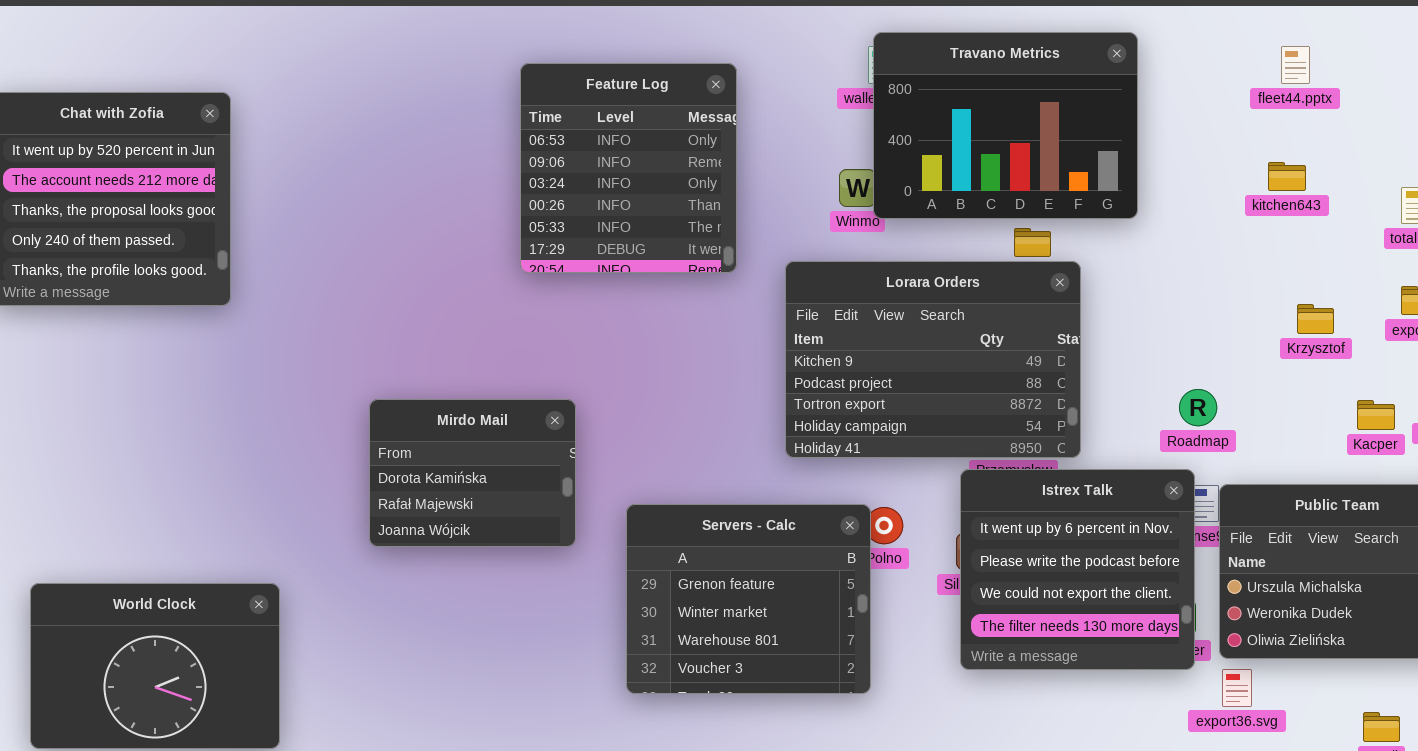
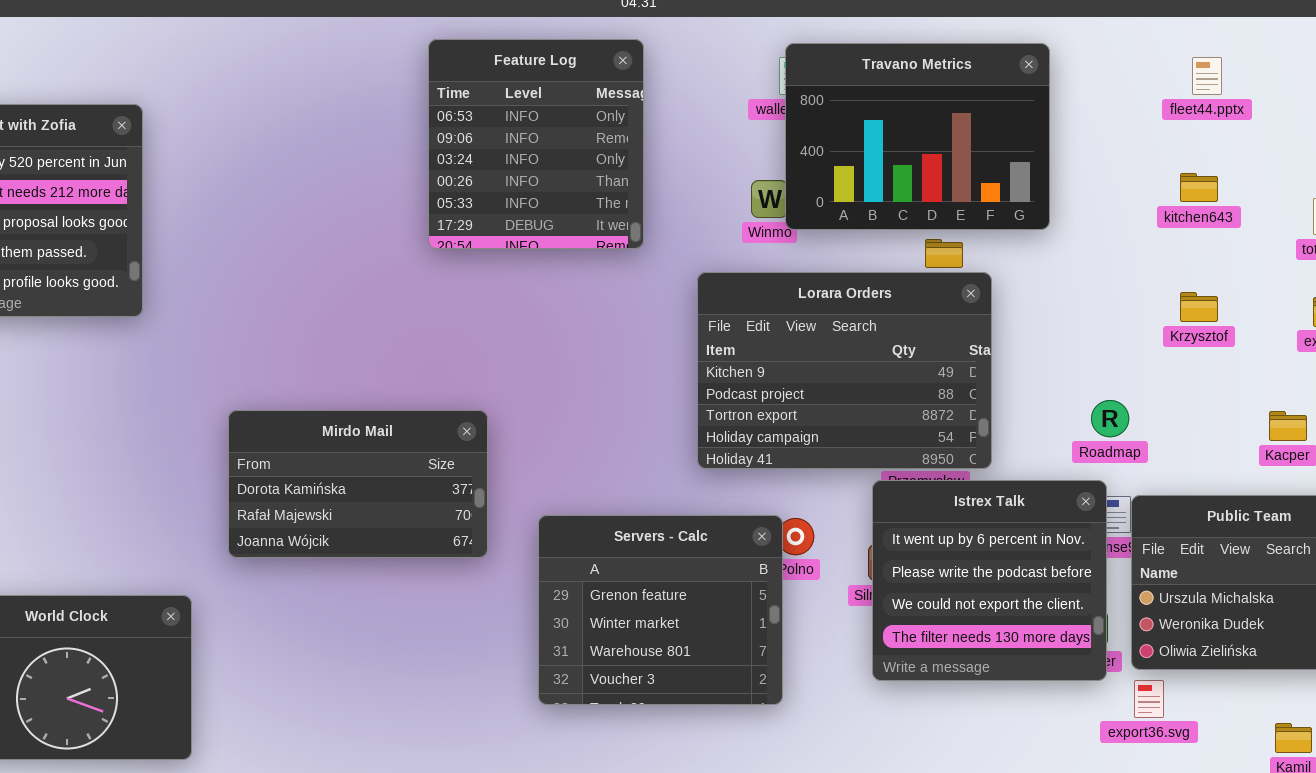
Feature Log: [520,63,737,273] -> [428,39,644,249], moved
Krzysztof: [1297,304,1334,334] -> [1180,292,1218,322], moved
Mirdo Mail: [369,399,576,547] -> [228,410,488,558], resized

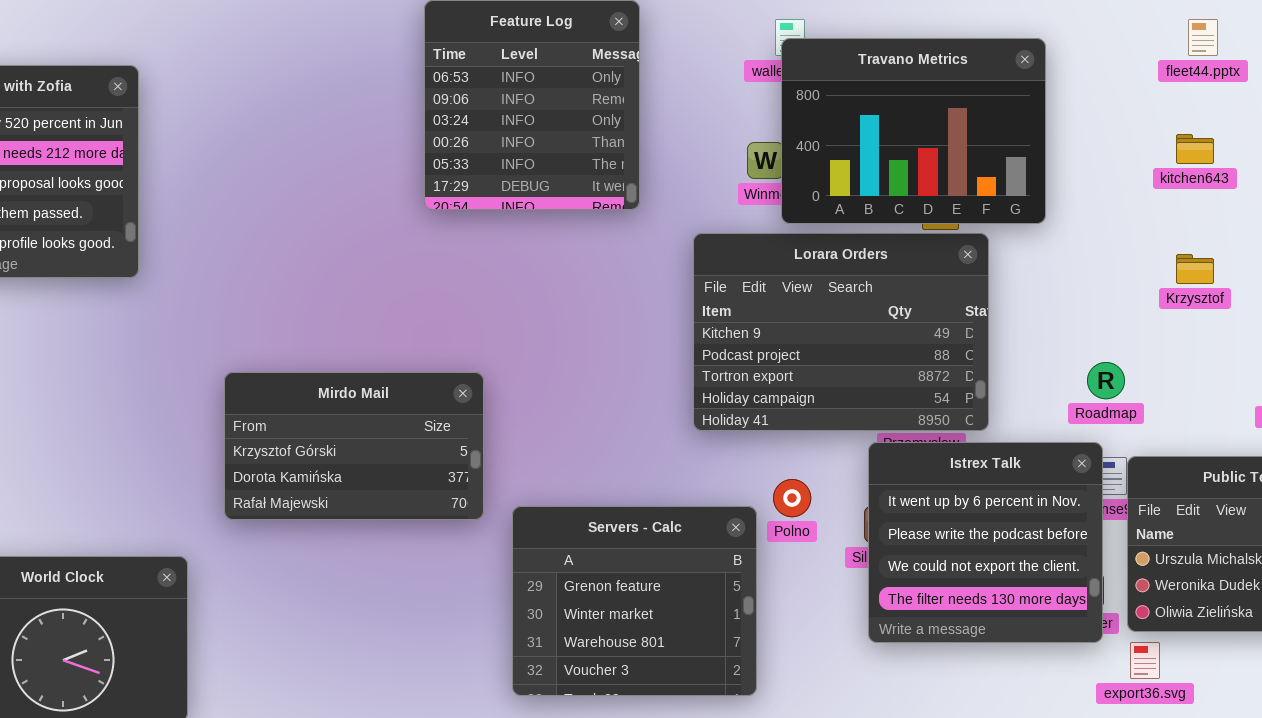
Travano Metrics: [785,43,1050,230] -> [781,38,1046,224], moved
Mirdo Mail: [228,410,488,558] -> [224,372,484,520], scrolled up 1 row
Servers - Calc: [538,515,783,705] -> [512,506,757,696], moved

